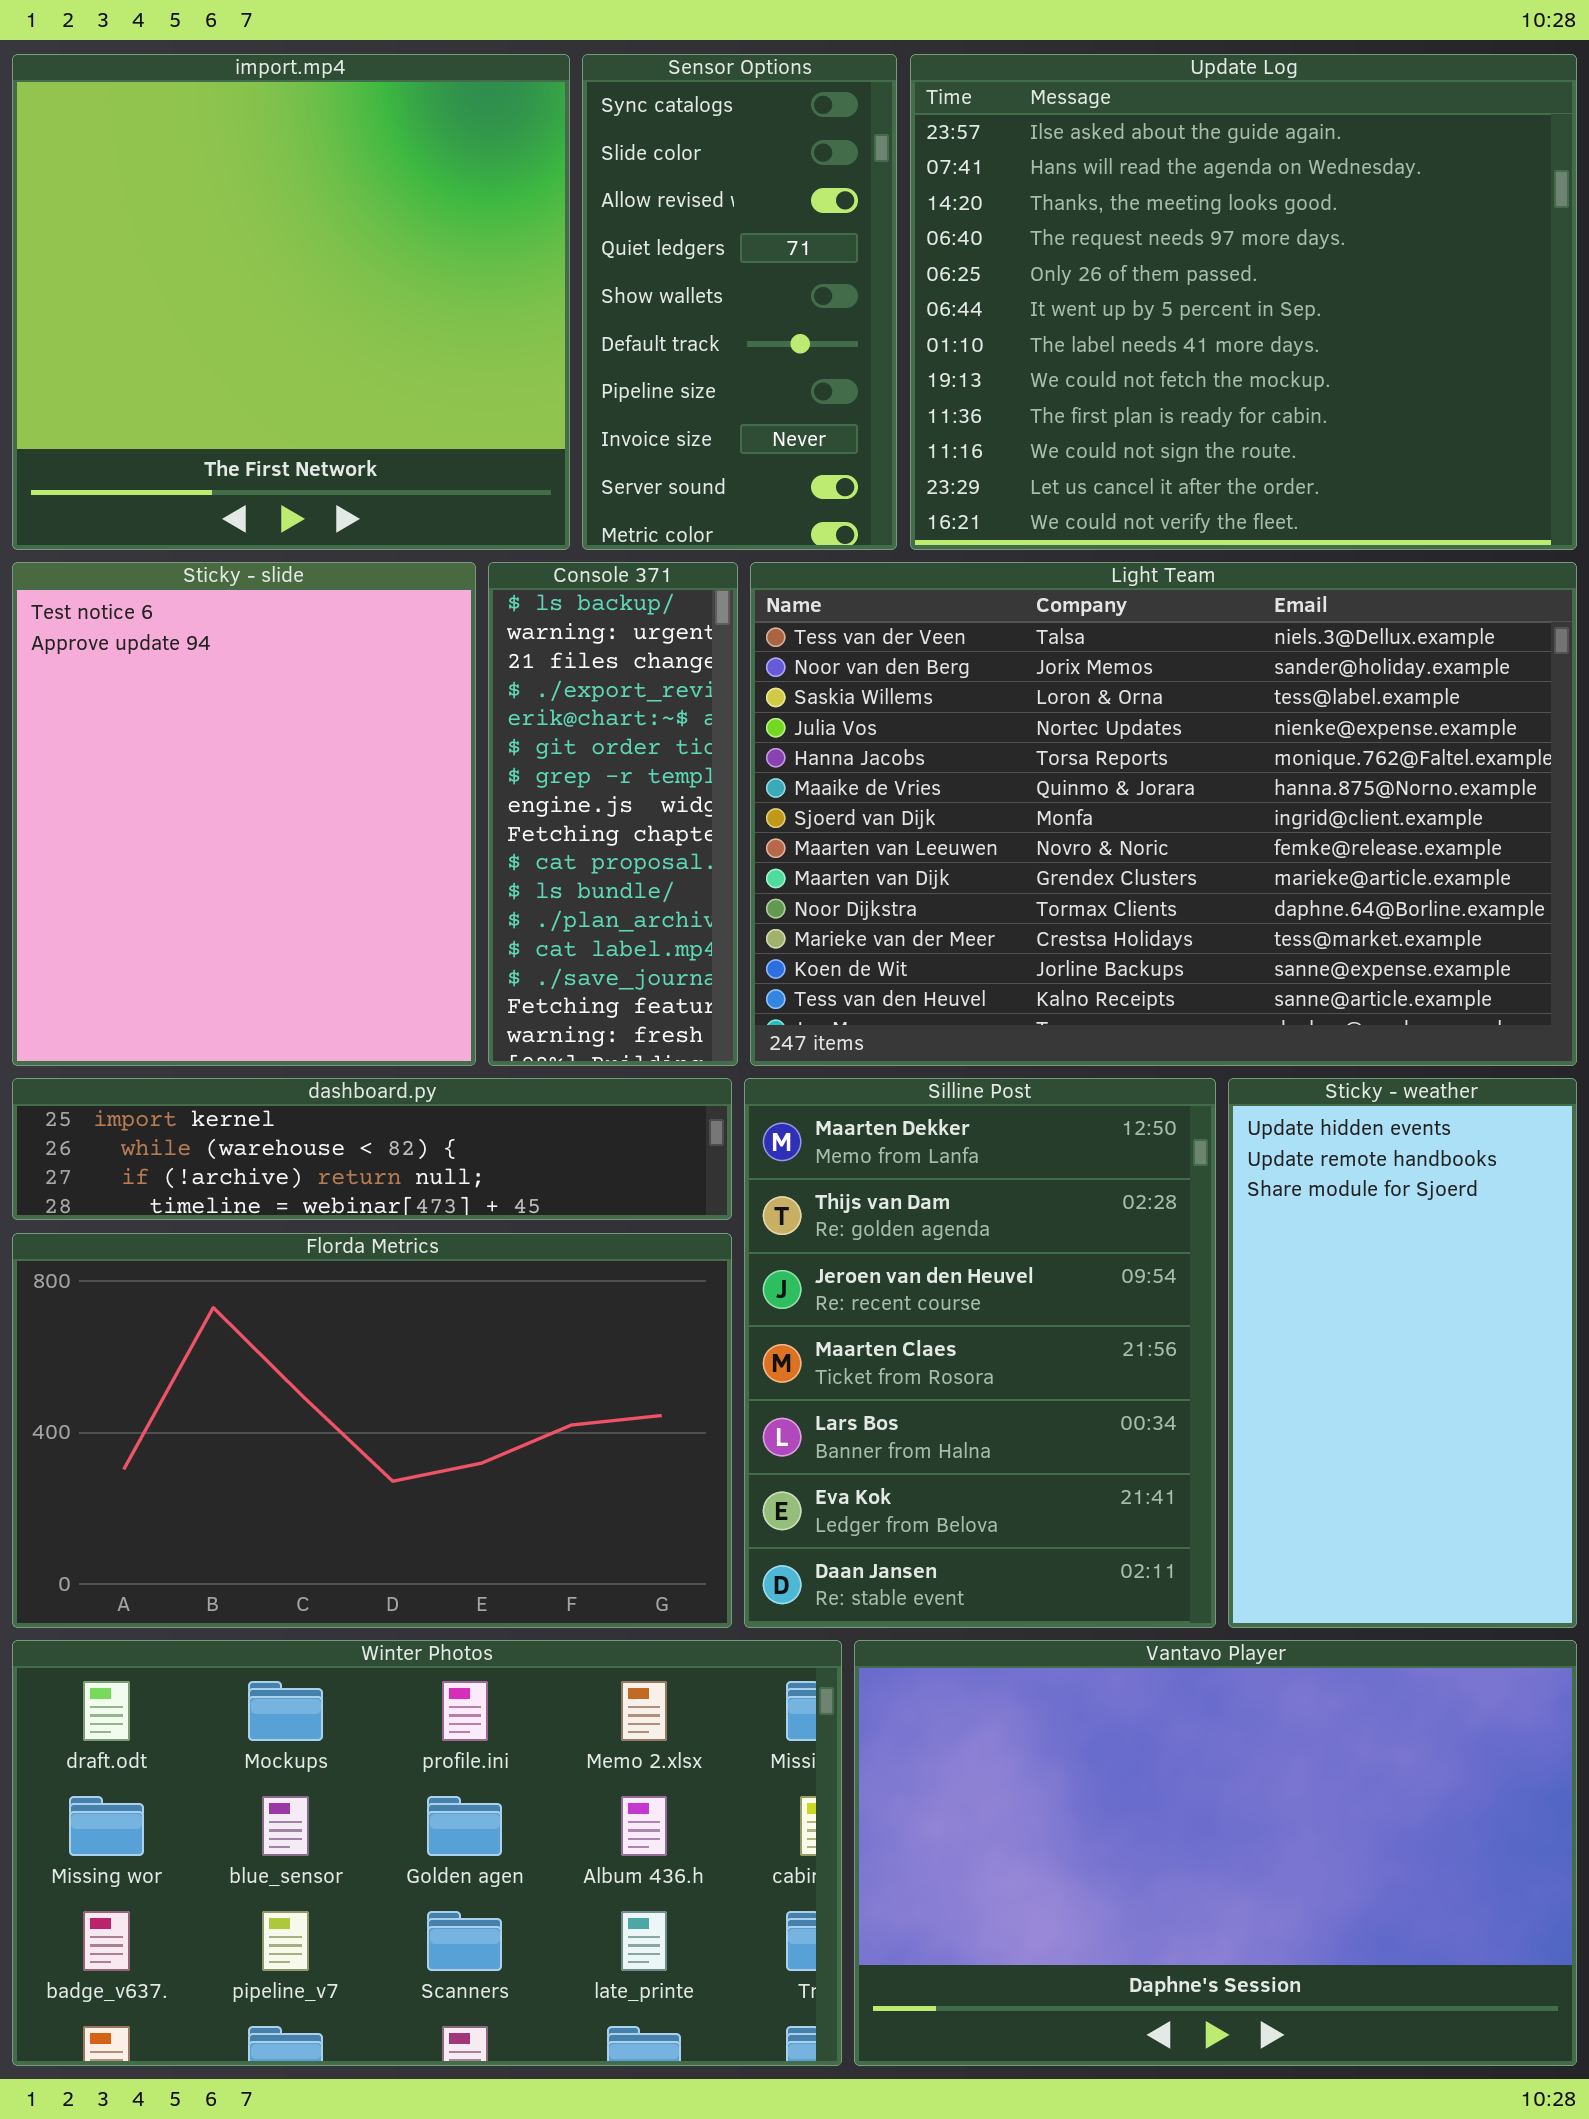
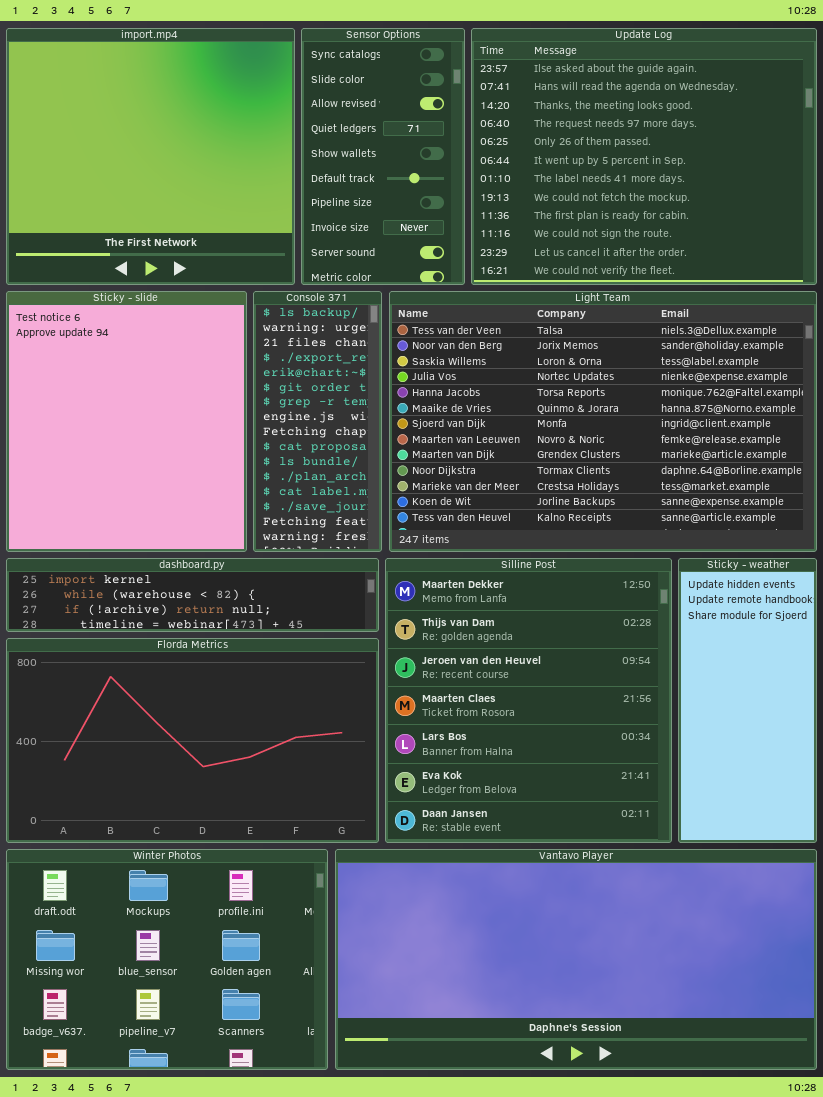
Silline Post: [744,1078,1216,1628] -> [385,558,672,843], resized
Sticky - weather: [1228,1078,1577,1628] -> [678,558,817,843], resized
Winter Photos: [12,1640,842,2066] -> [6,849,328,1070], resized
Vantavo Player: [854,1640,1577,2066] -> [335,849,817,1070], resized

